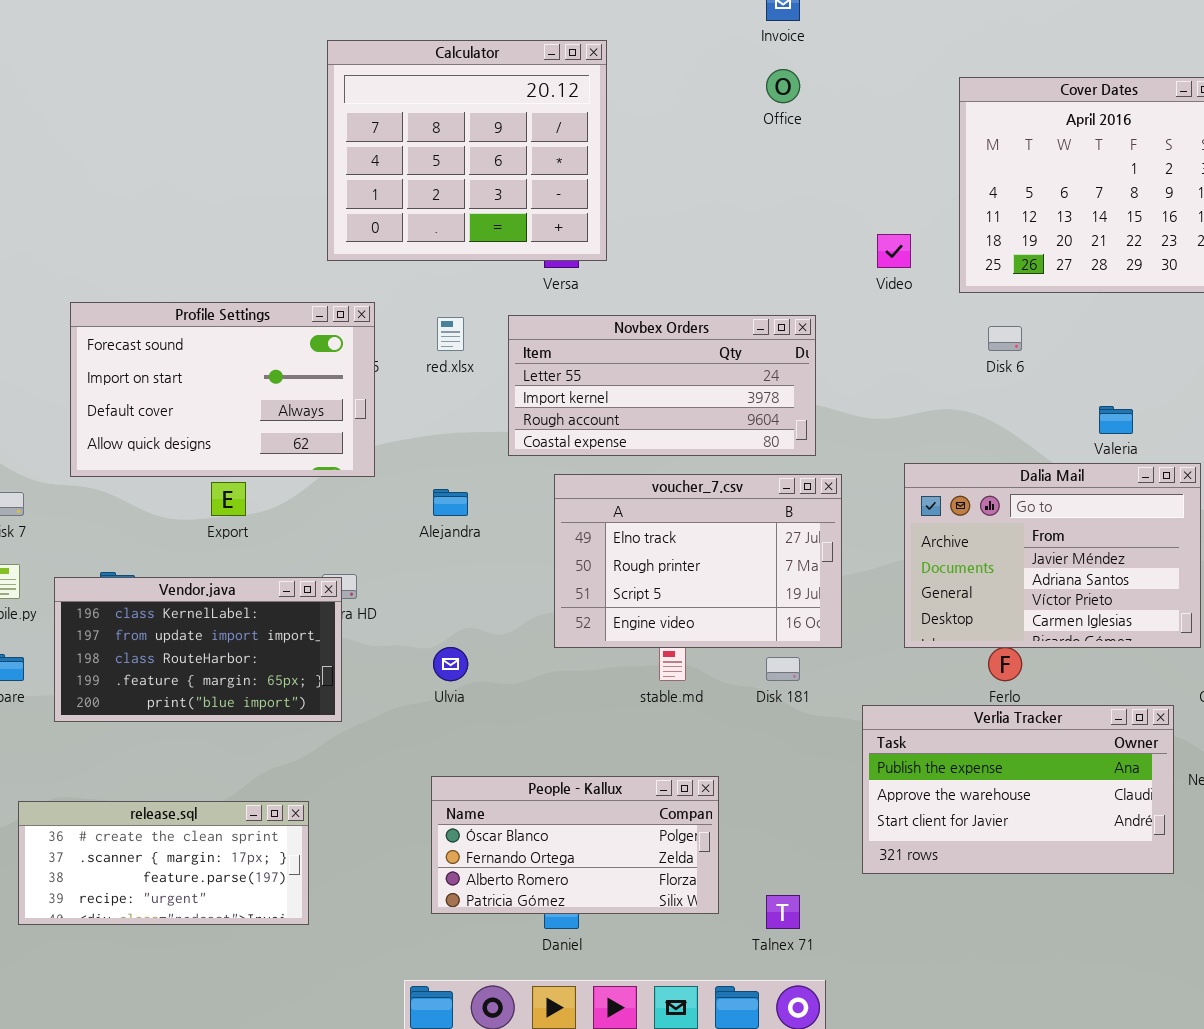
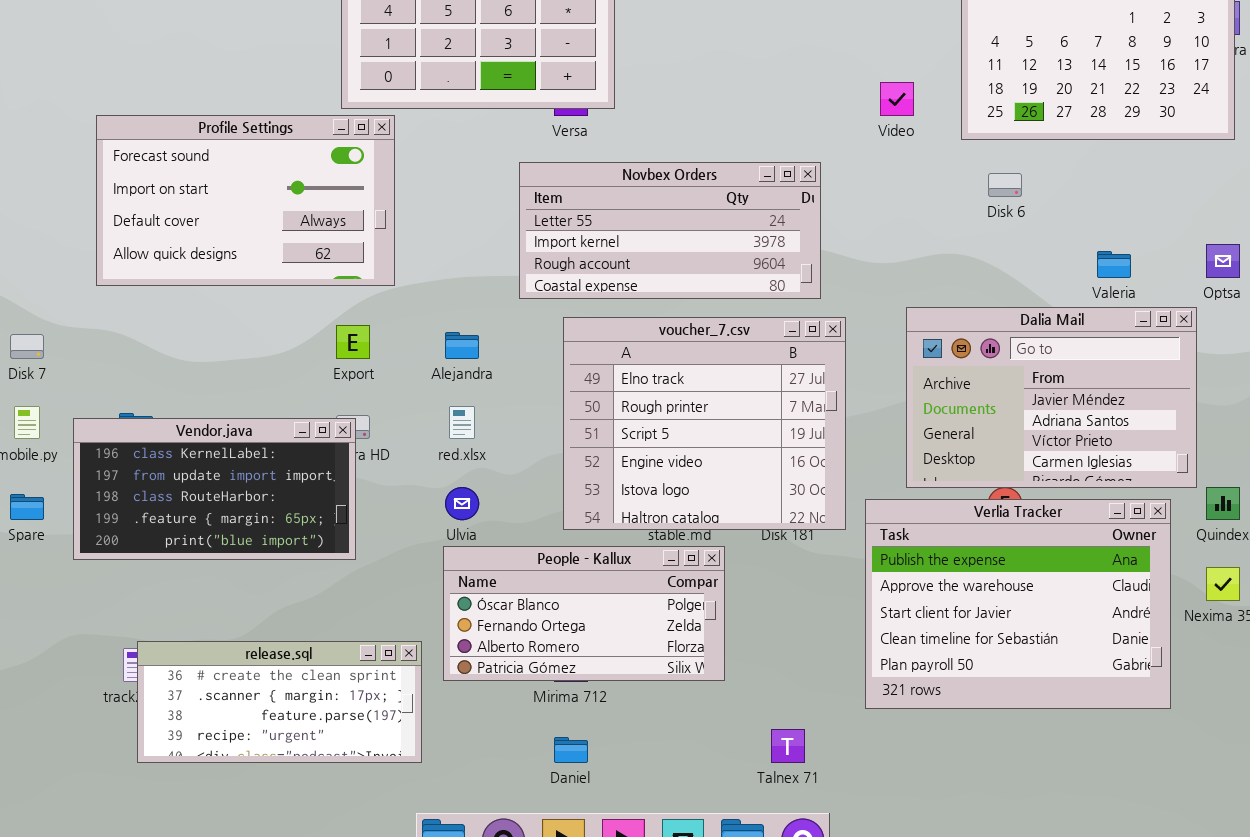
Profile Settings: [70,302,375,477] -> [96,115,395,286], moved
red.xlsx: [437,317,464,351] -> [449,406,475,439], moved
voucher_7.csv: [554,474,842,648] -> [563,317,846,530], resized
Export: [211,482,246,516] -> [336,325,370,359], moved
Verlia Tracker: [862,705,1174,874] -> [865,499,1171,709], resized
People - Kallux: [431,776,719,914] -> [443,546,725,681], moved
release.sql: [18,801,309,925] -> [137,641,422,763], moved

